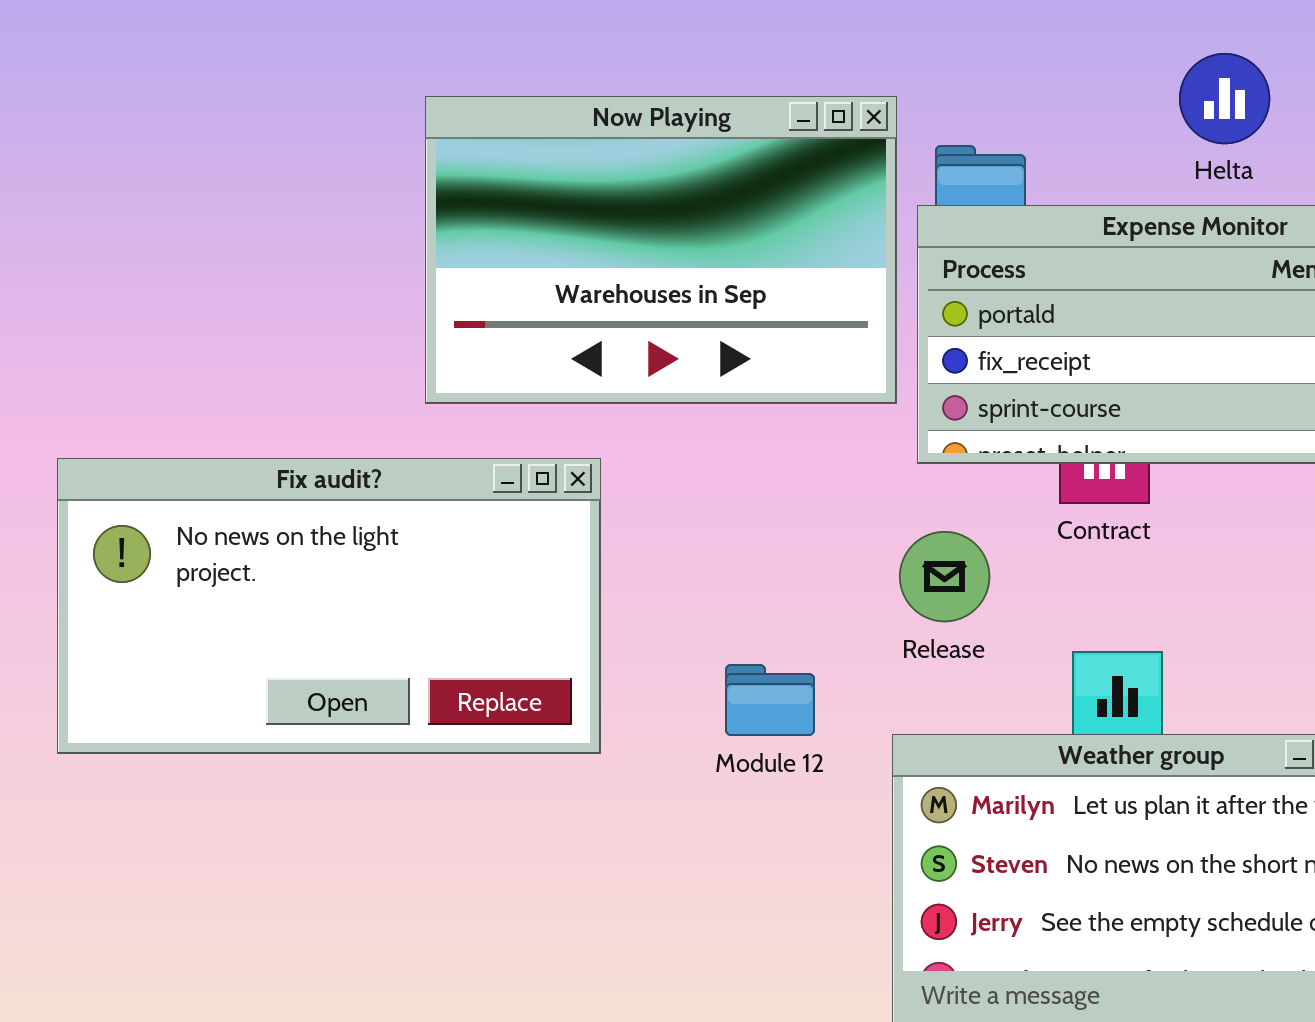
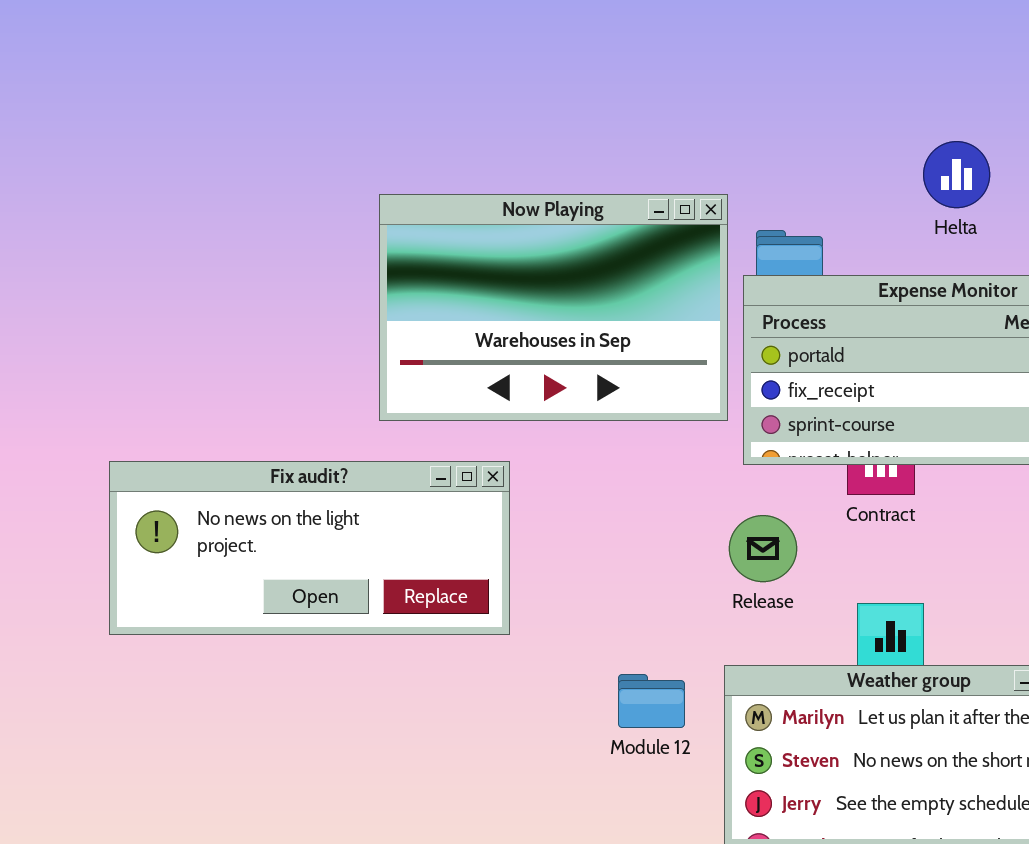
Helta: [1179,53,1270,144] -> [923,141,990,208], moved
Fix audit?: [57,458,601,754] -> [109,461,510,635], resized
Module 12: [725,664,815,736] -> [618,674,685,728], moved

